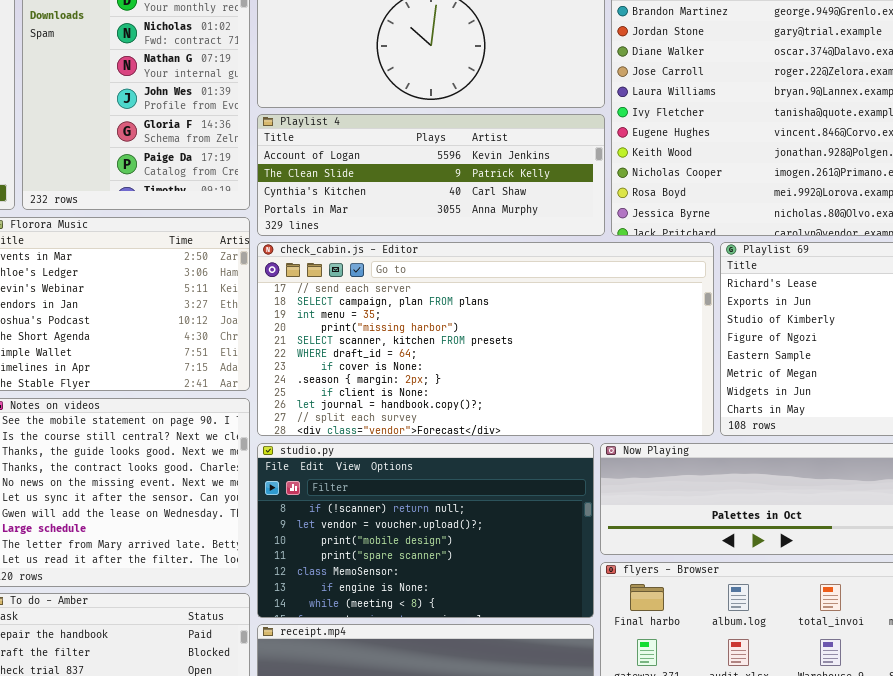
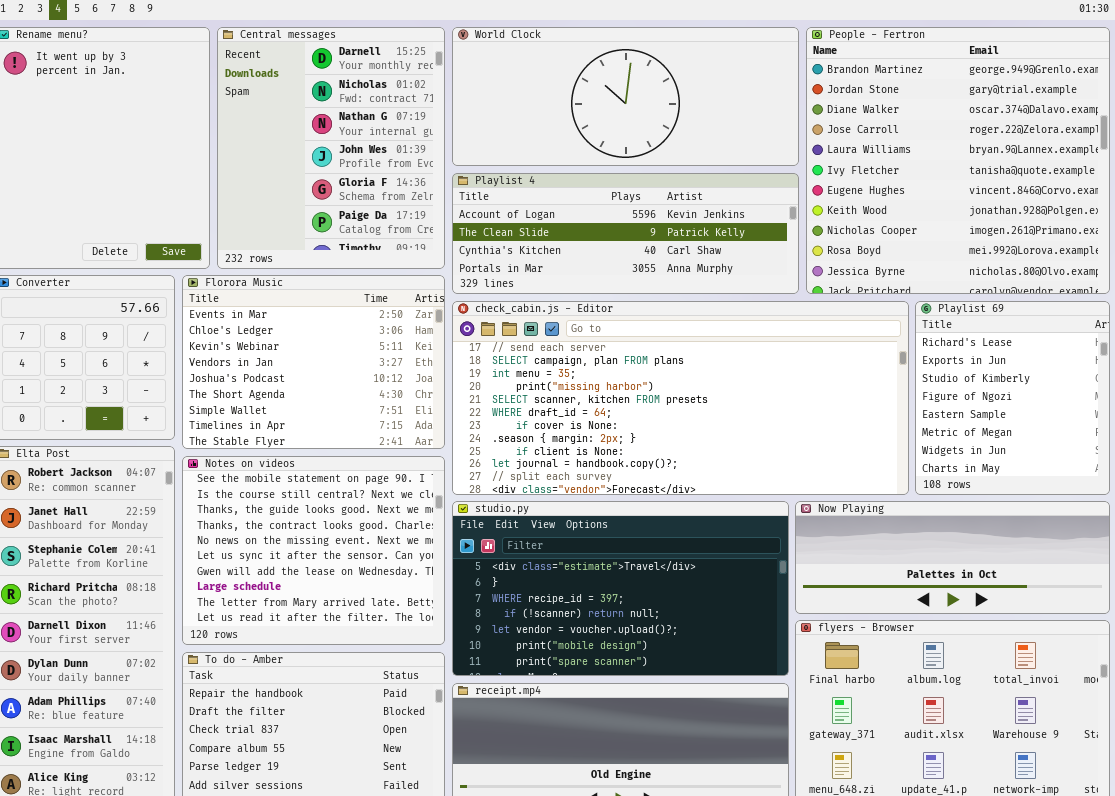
studio.py: [257,443,594,618] -> [452,501,789,676], scrolled up 3 rows

